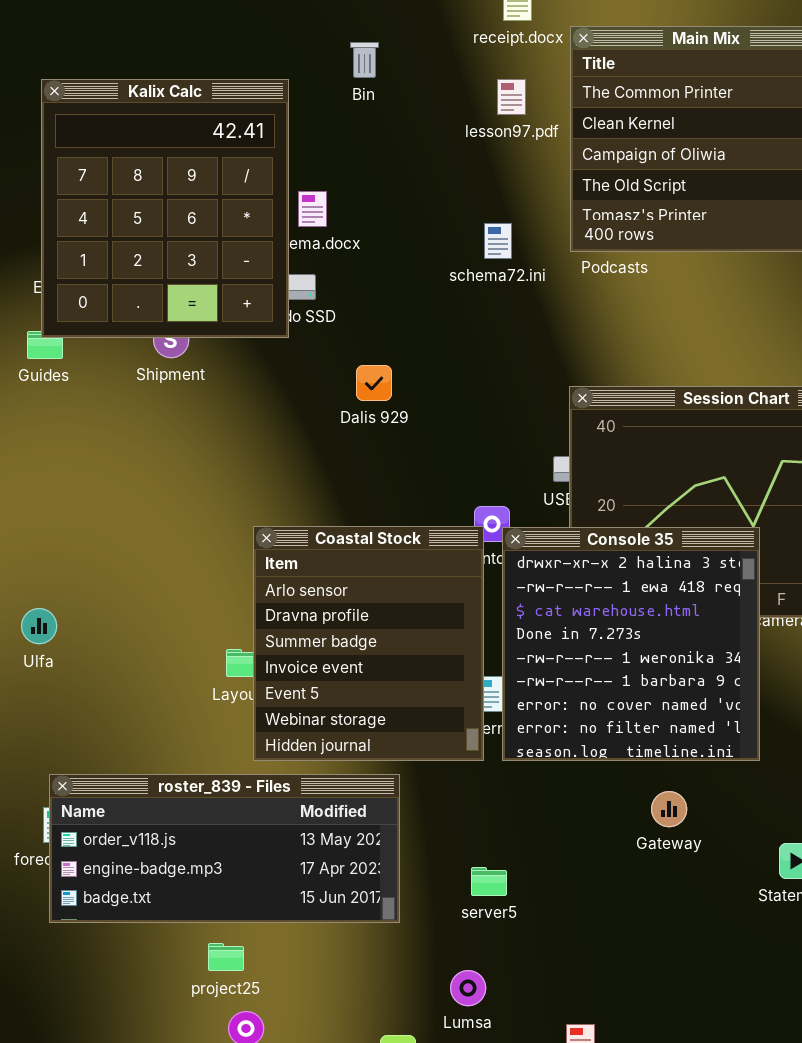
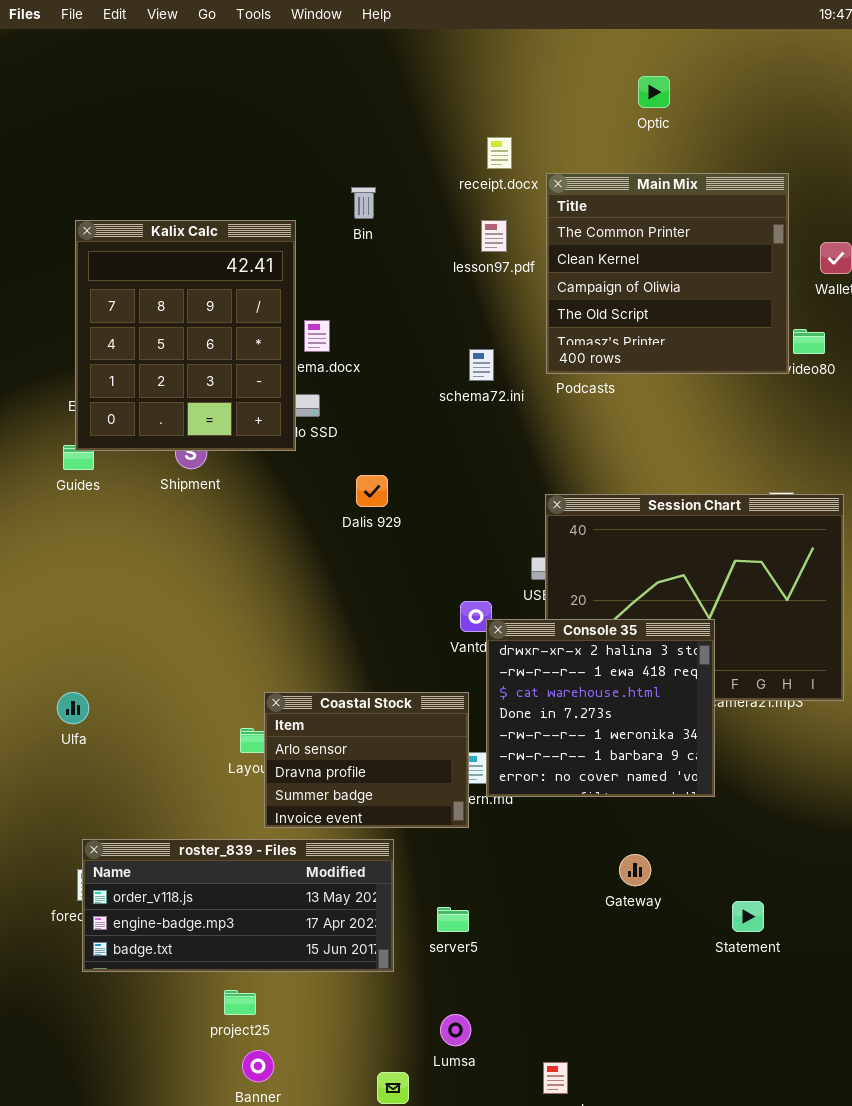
Coastal Stock: [253,526,484,761] -> [264,692,469,828], resized
Console 35: [502,527,760,761] -> [486,619,715,797], resized
server5: [471,867,507,896] -> [437,907,469,932], moved

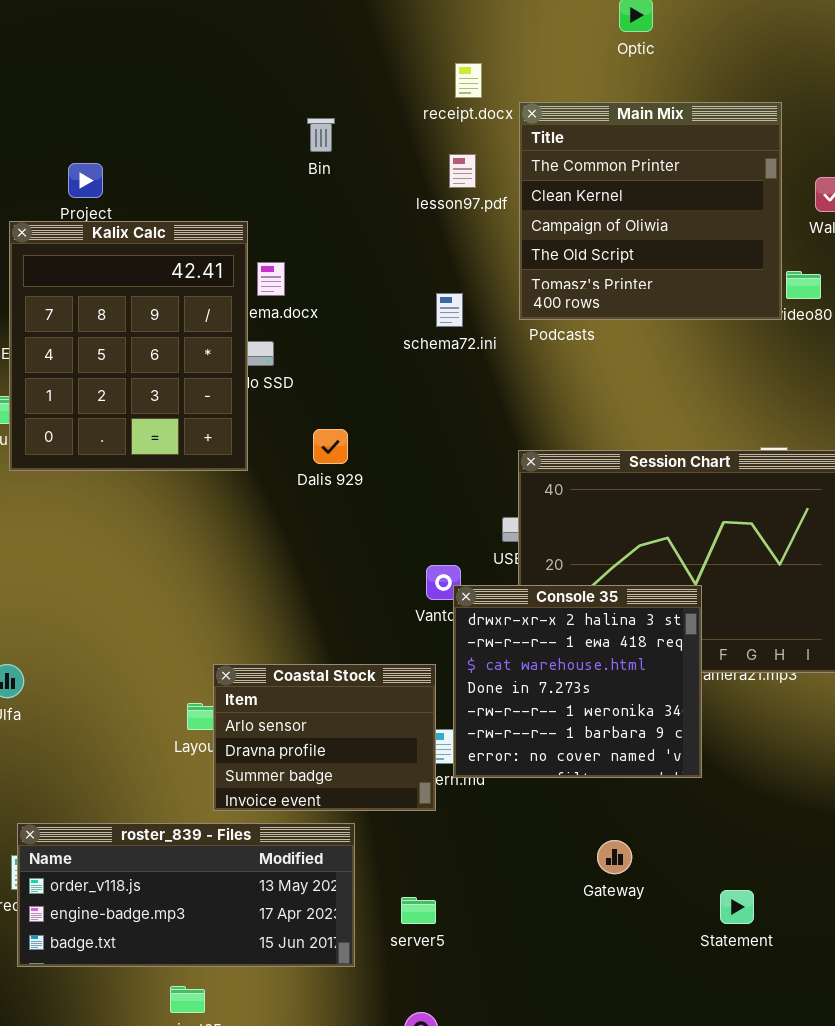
Kalix Calc: [75,220,296,451] -> [9,221,248,471], moved

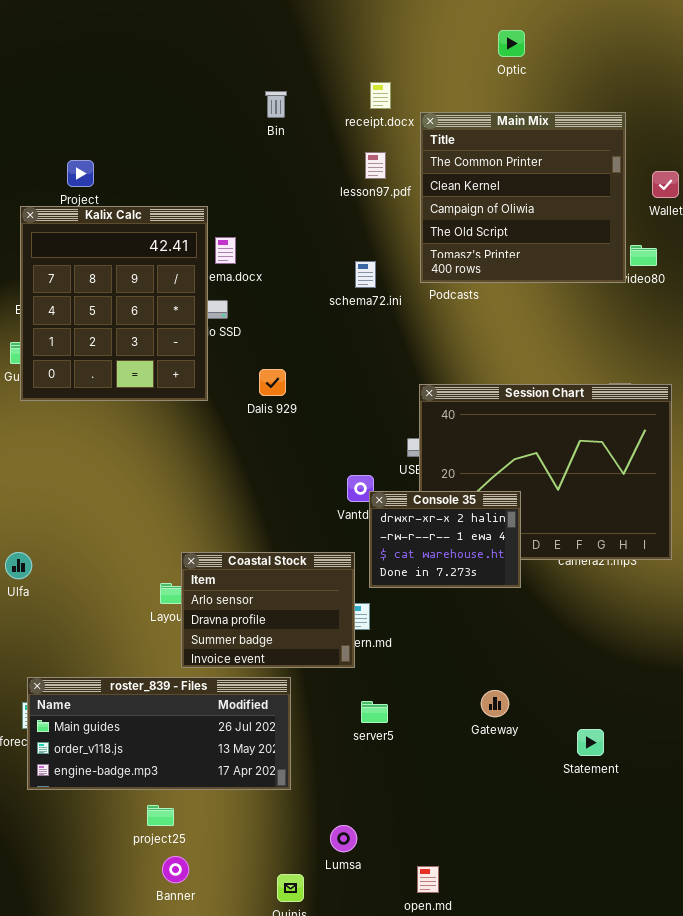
Bin: [307,118,335,152] -> [265,91,287,118], moved
Console 35: [453,585,702,778] -> [369,491,521,588], resized
roster_839 - Files: [17,823,355,967] -> [27,677,291,790], scrolled up 1 row
server5: [401,897,436,924] -> [361,701,388,723], moved

